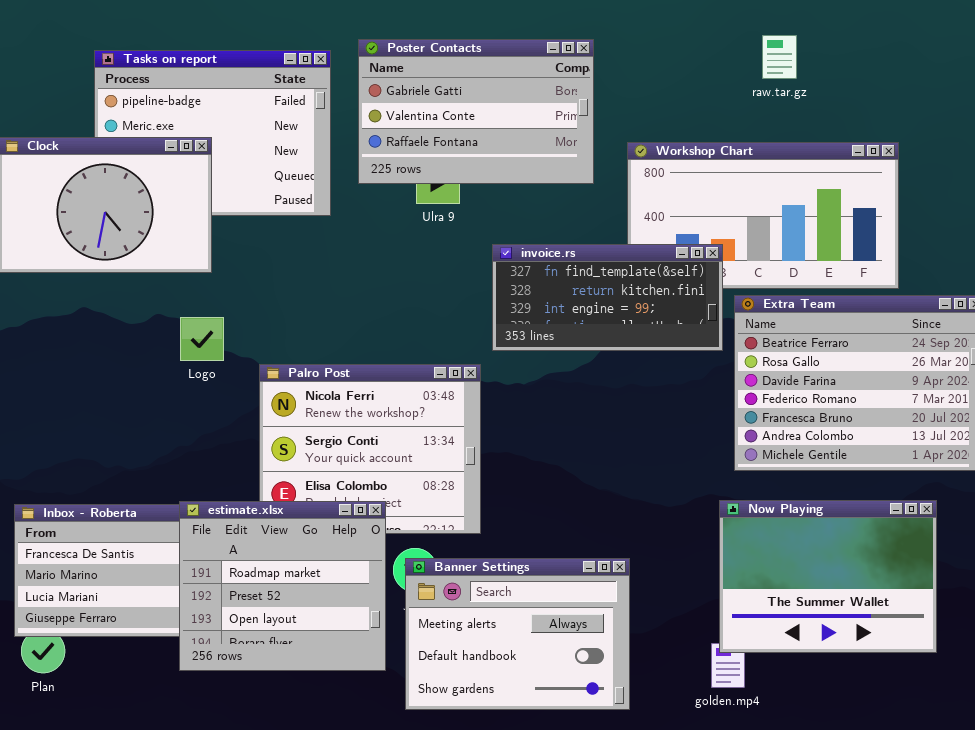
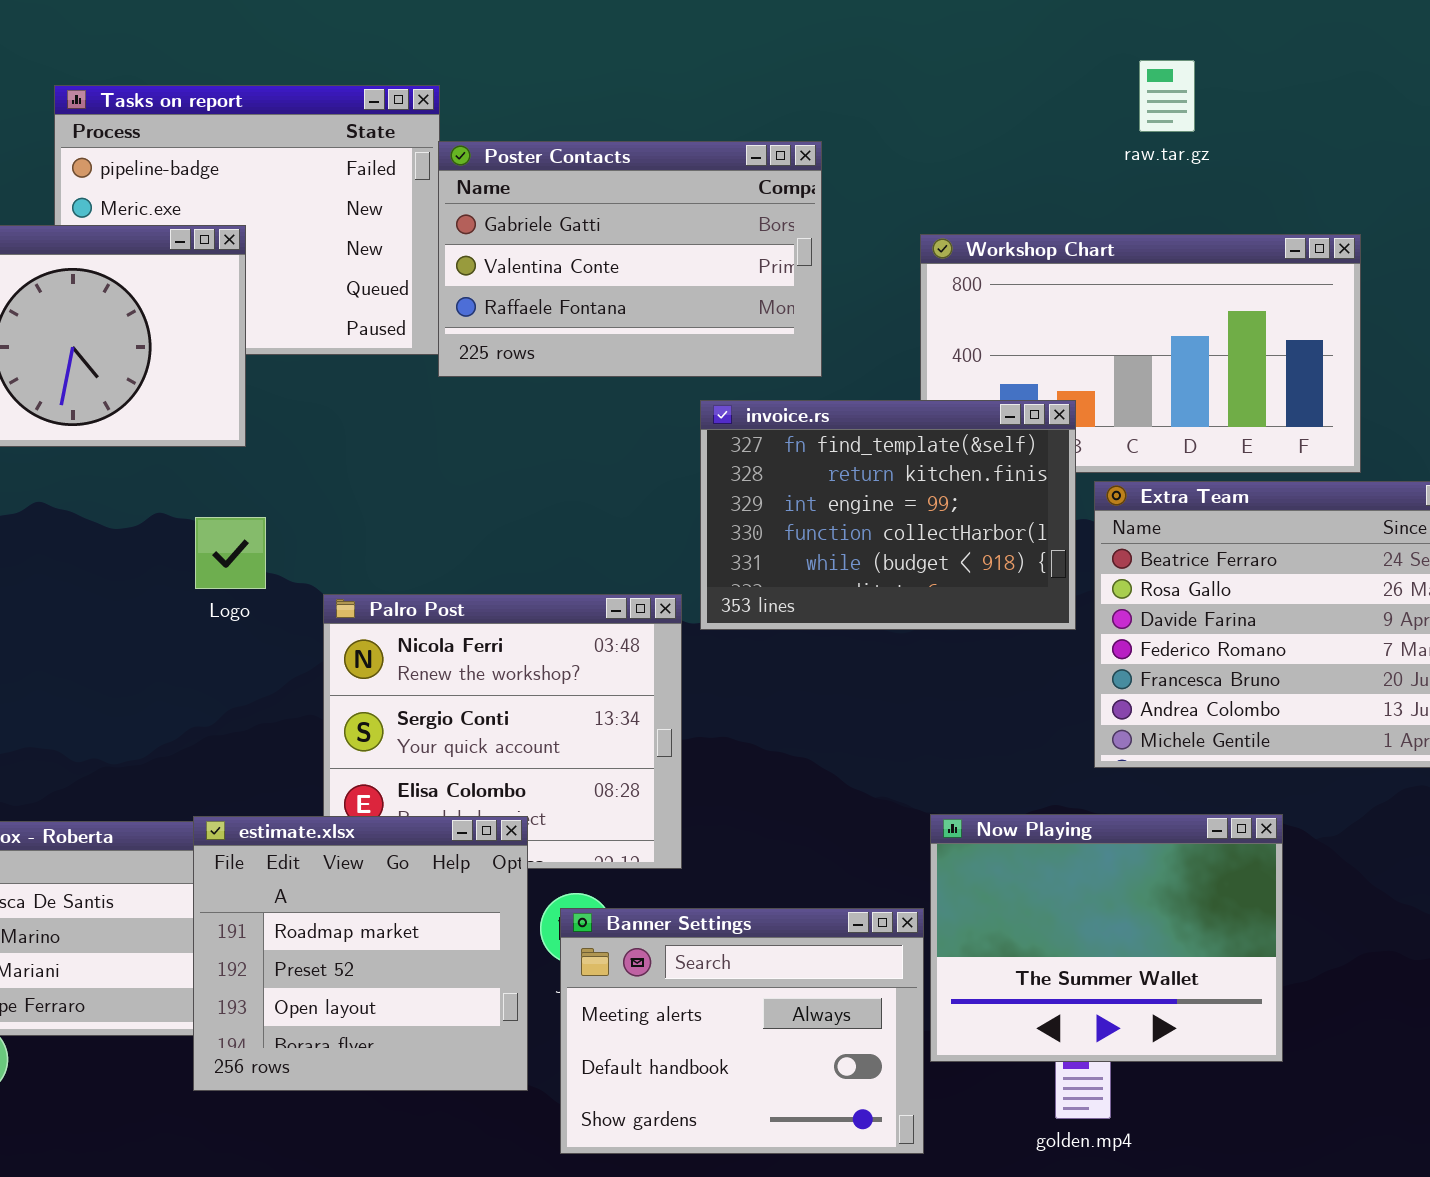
Poster Contacts: [358,39,594,184] -> [438,141,822,377], moved
invoice.rs: [492,244,723,351] -> [700,400,1076,630], resized
Now Playing: [719,500,937,653] -> [930,814,1283,1062], moved

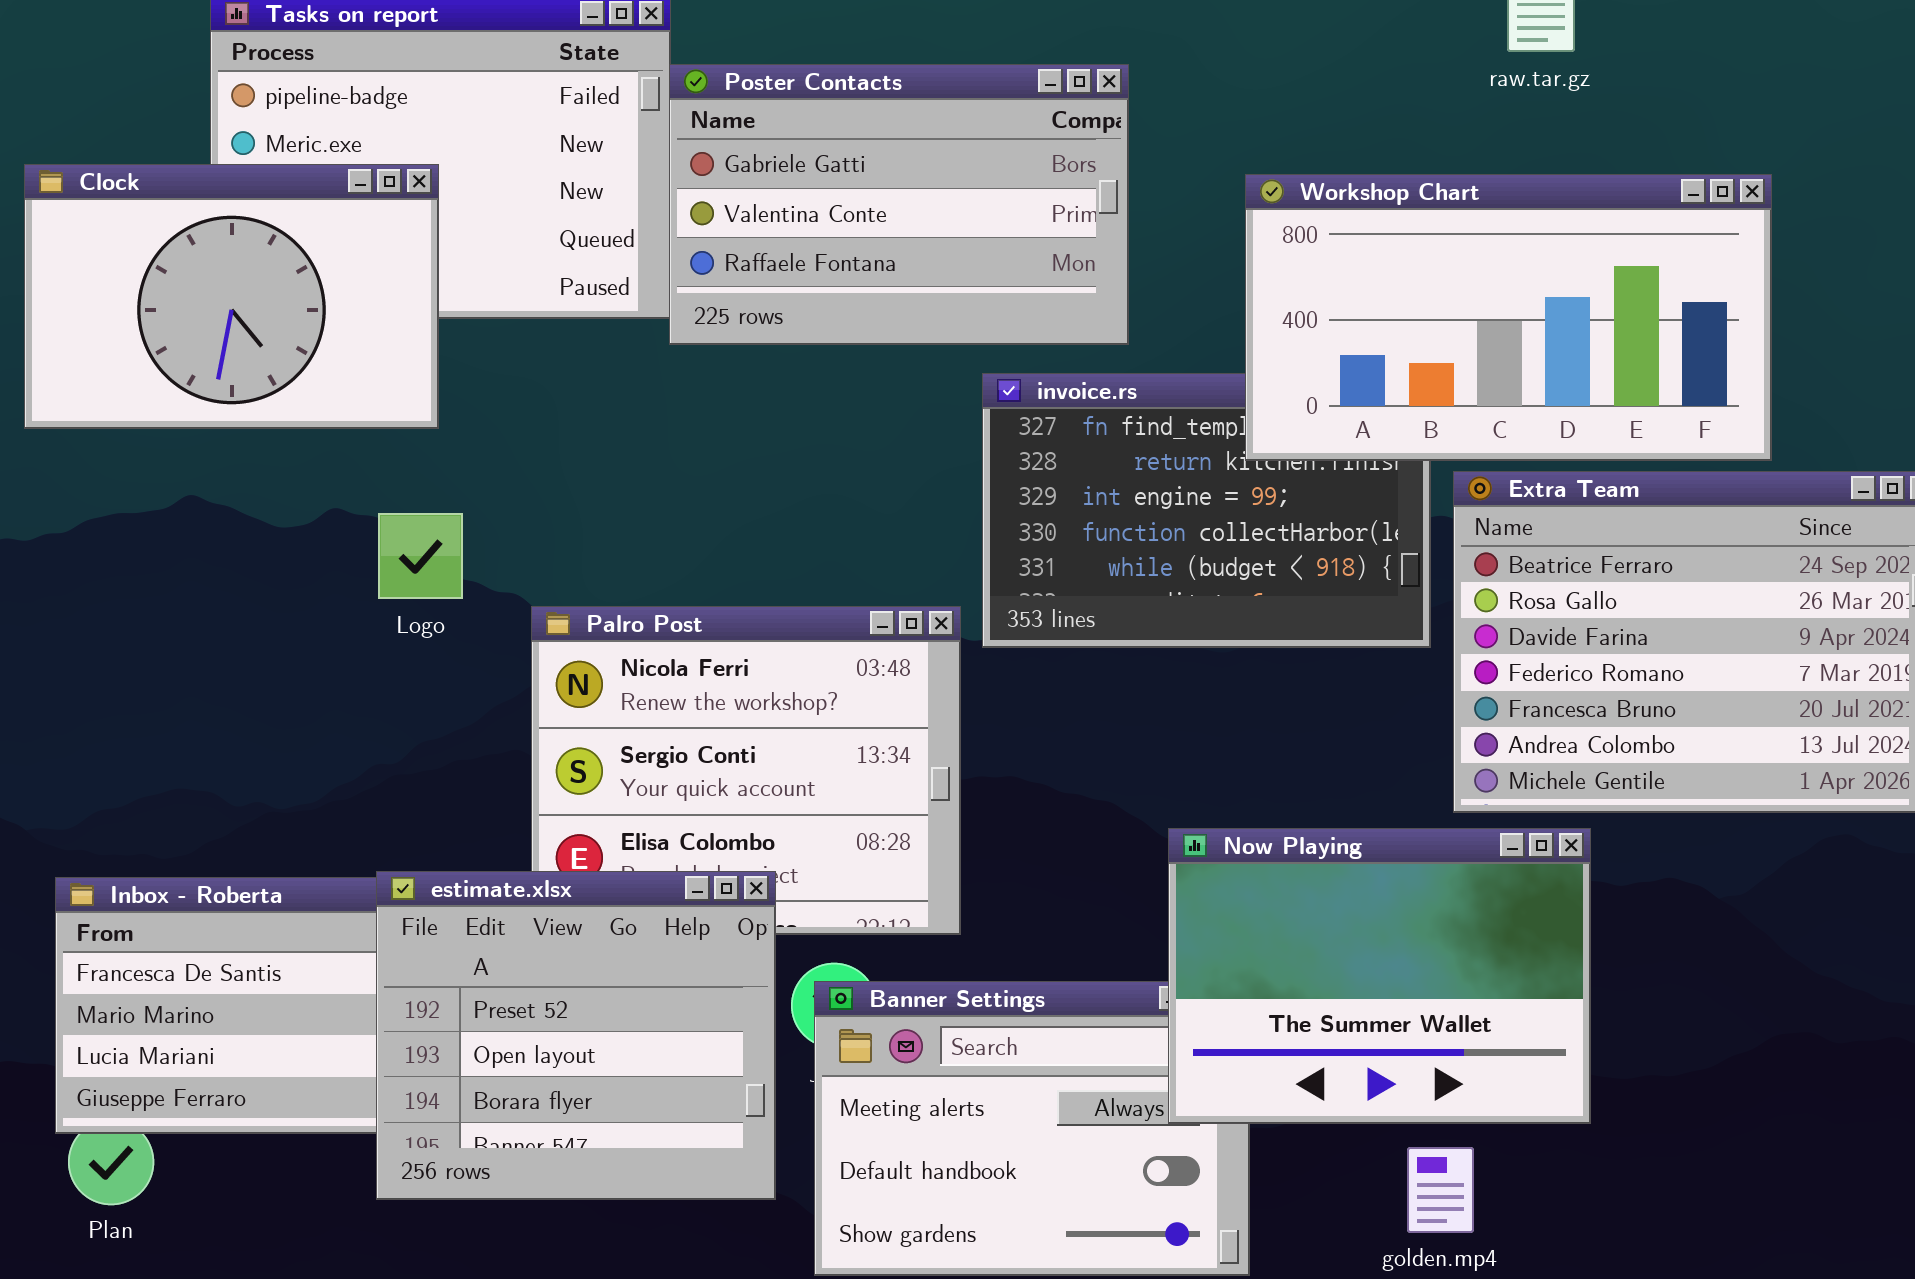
Workshop Chart: [920,234,1361,473] -> [1245,174,1772,461], raised
Now Playing: [930,814,1283,1062] -> [1168,828,1591,1124], moved
estimate.xlsx: [193,816,528,1091] -> [376,871,776,1200], scrolled down 1 row

